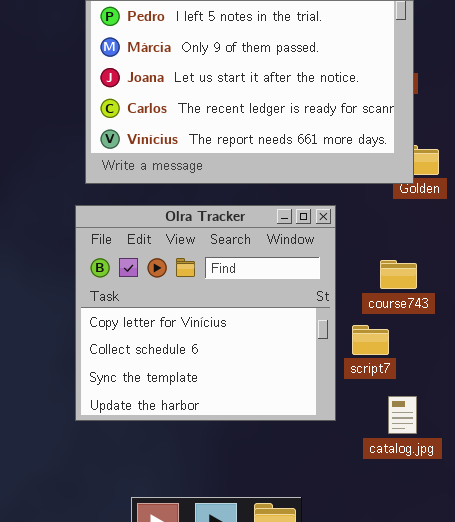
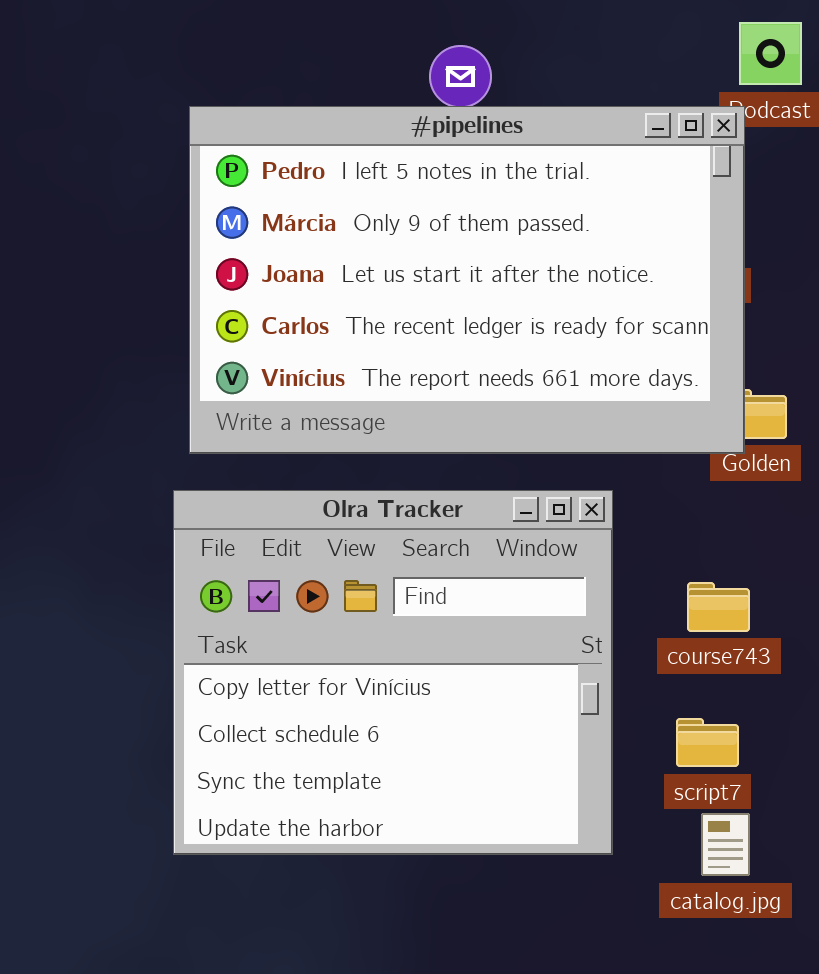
script7: [352,325,389,355] -> [676,718,739,767], moved

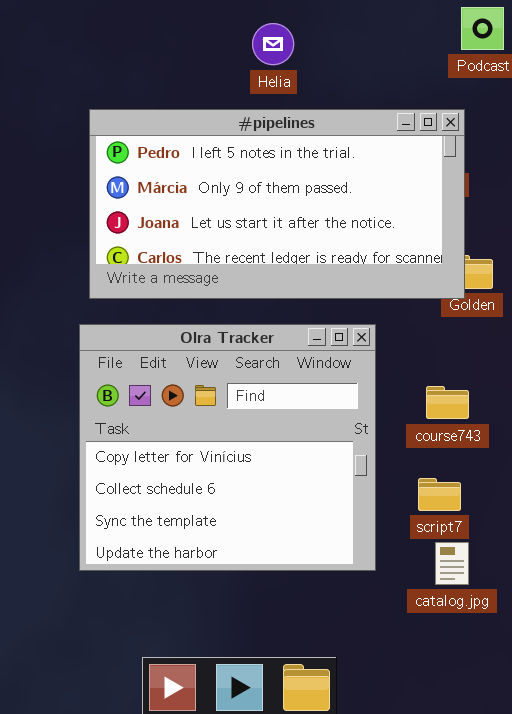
#pipelines: [189,106,745,454] -> [89,109,465,299], resized

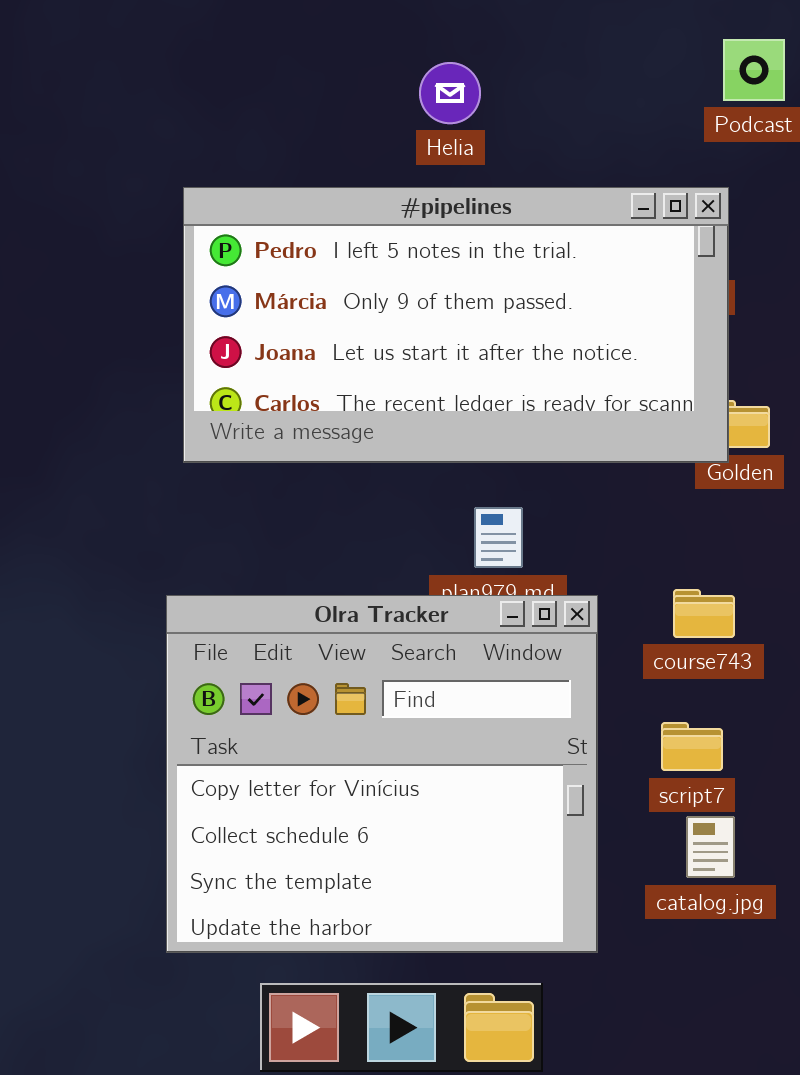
Olra Tracker: [79,324,376,571] -> [166,595,598,953], moved

